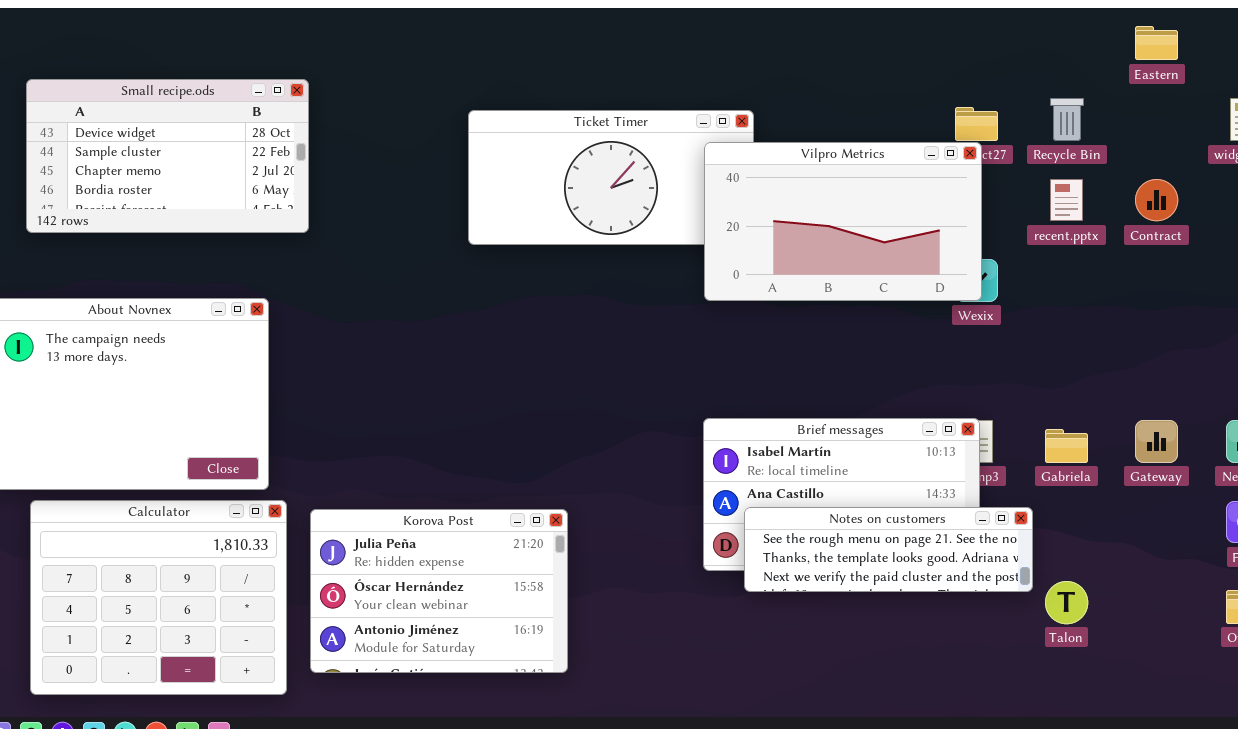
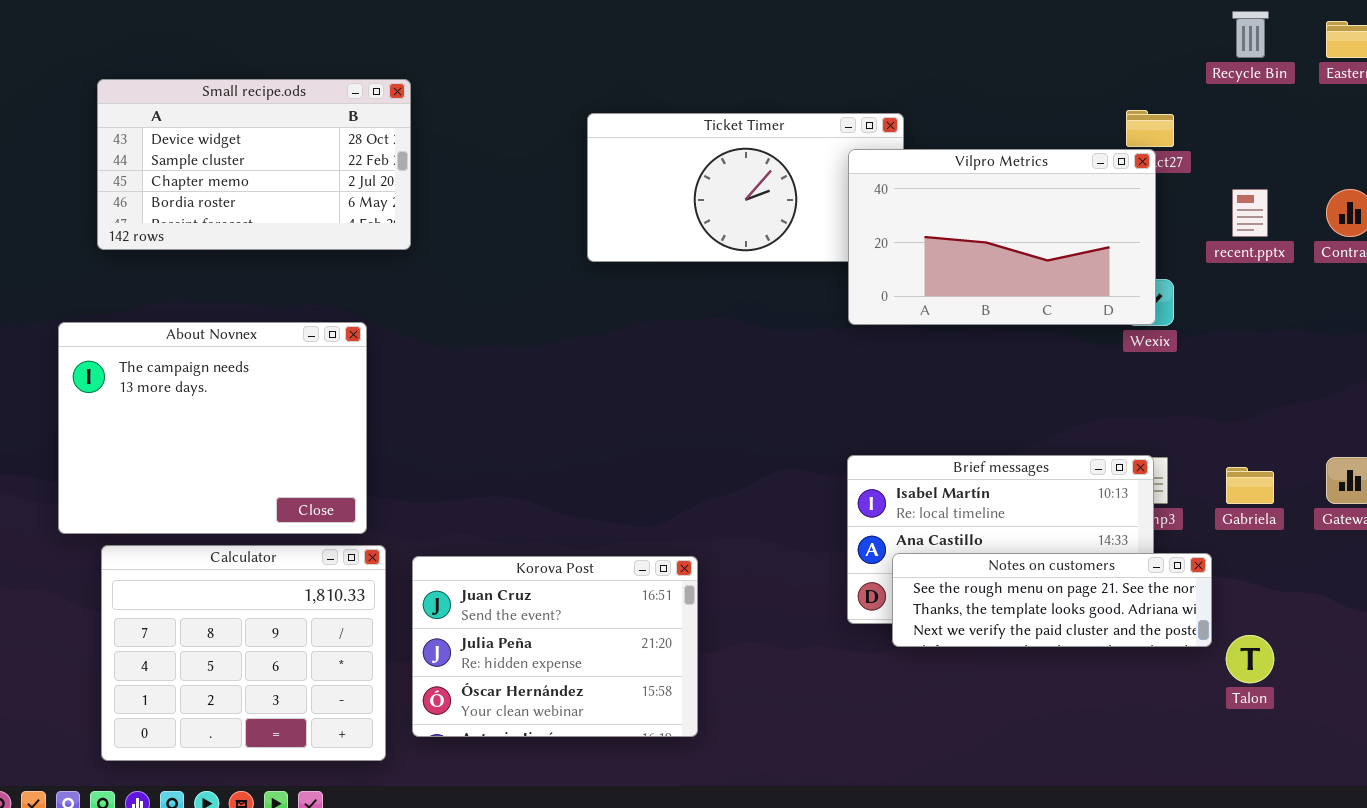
Recycle Bin: [1050,98,1084,141] -> [1232,11,1269,58], moved
Korova Post: [310,509,568,673] -> [412,556,698,737], scrolled up 1 row

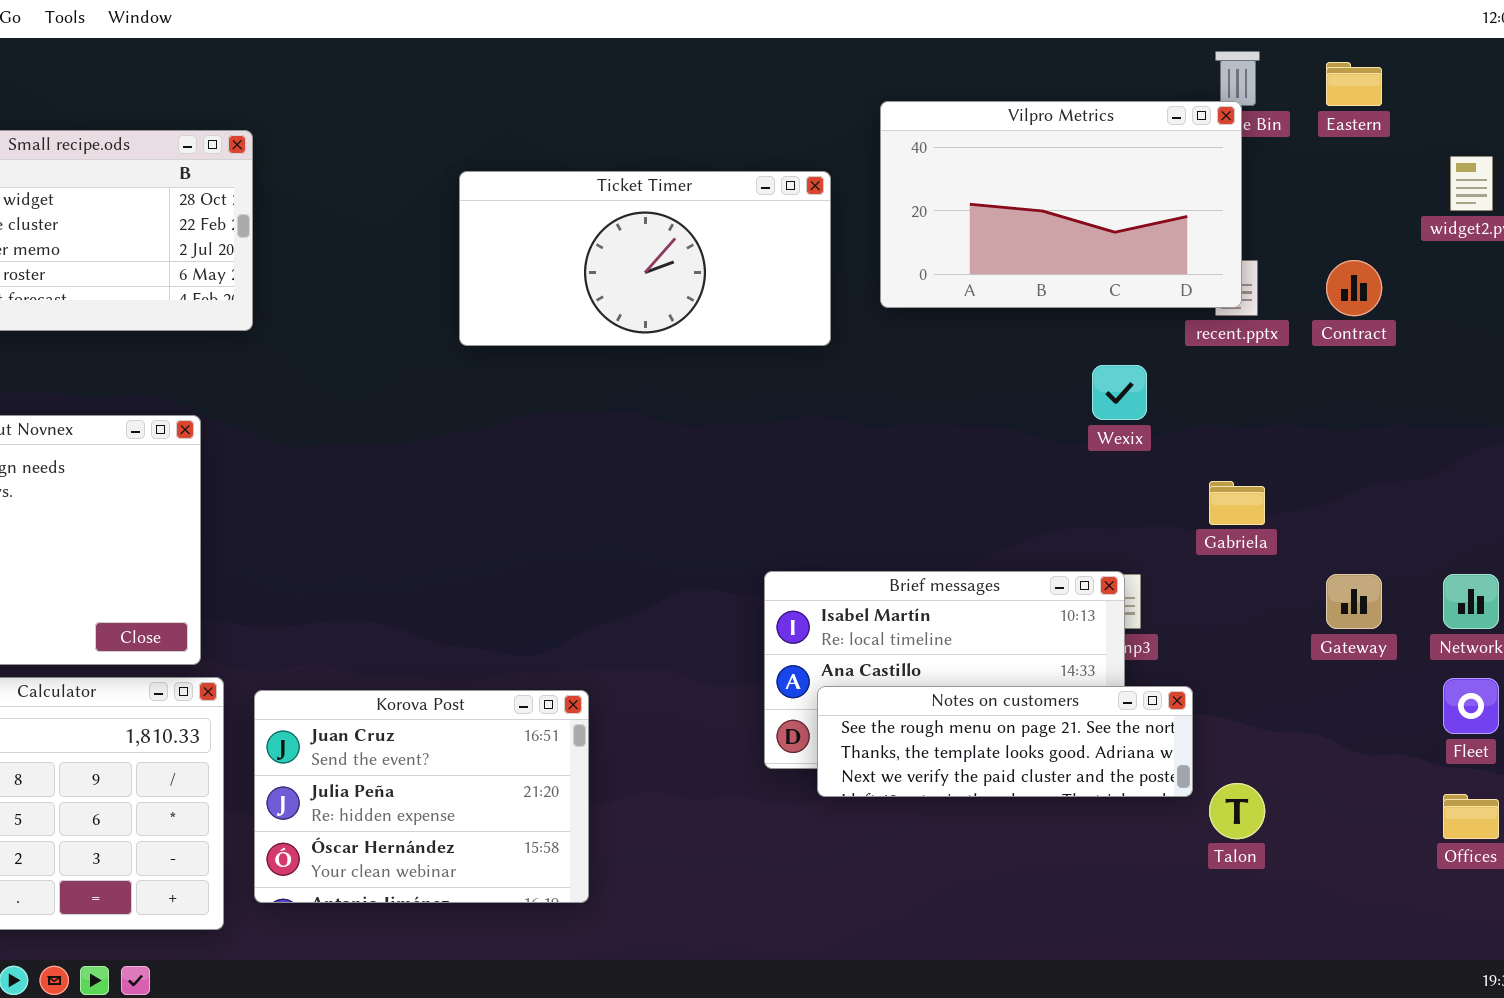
Vilpro Metrics: [848,149,1156,325] -> [880,101,1242,308], moved
Gabriela: [1226,467,1274,504] -> [1209,481,1265,525], moved

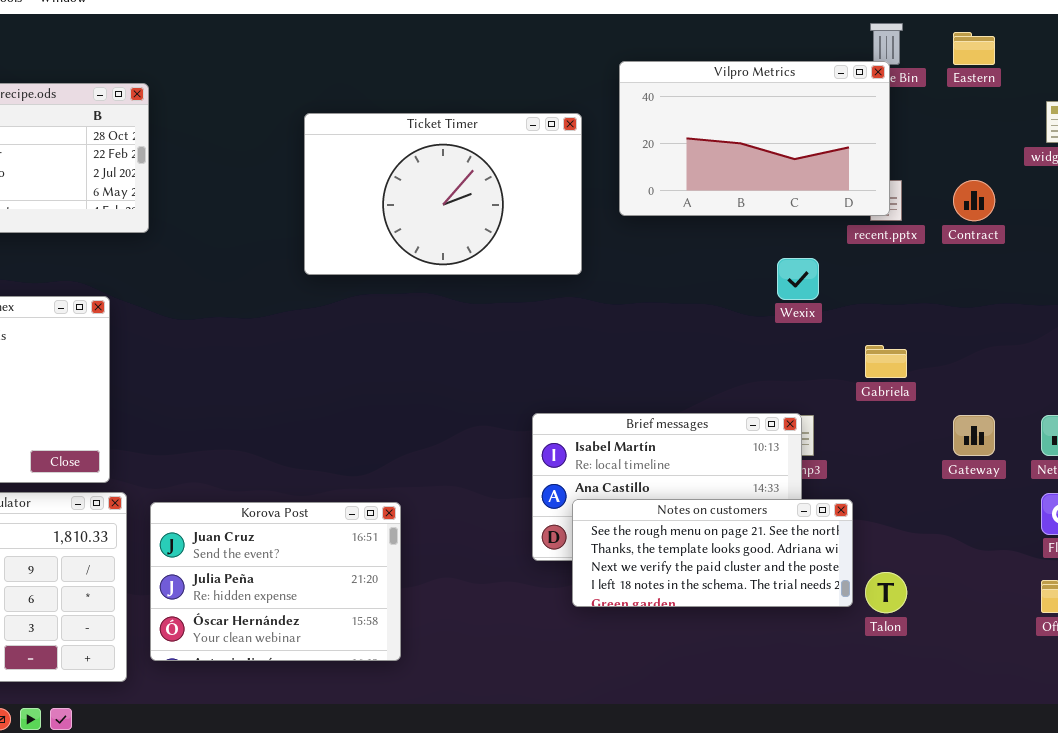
Ticket Timer: [459,171,831,346] -> [304,113,582,275], resized
Notes on customers: [817,686,1193,797] -> [572,499,853,607], resized

